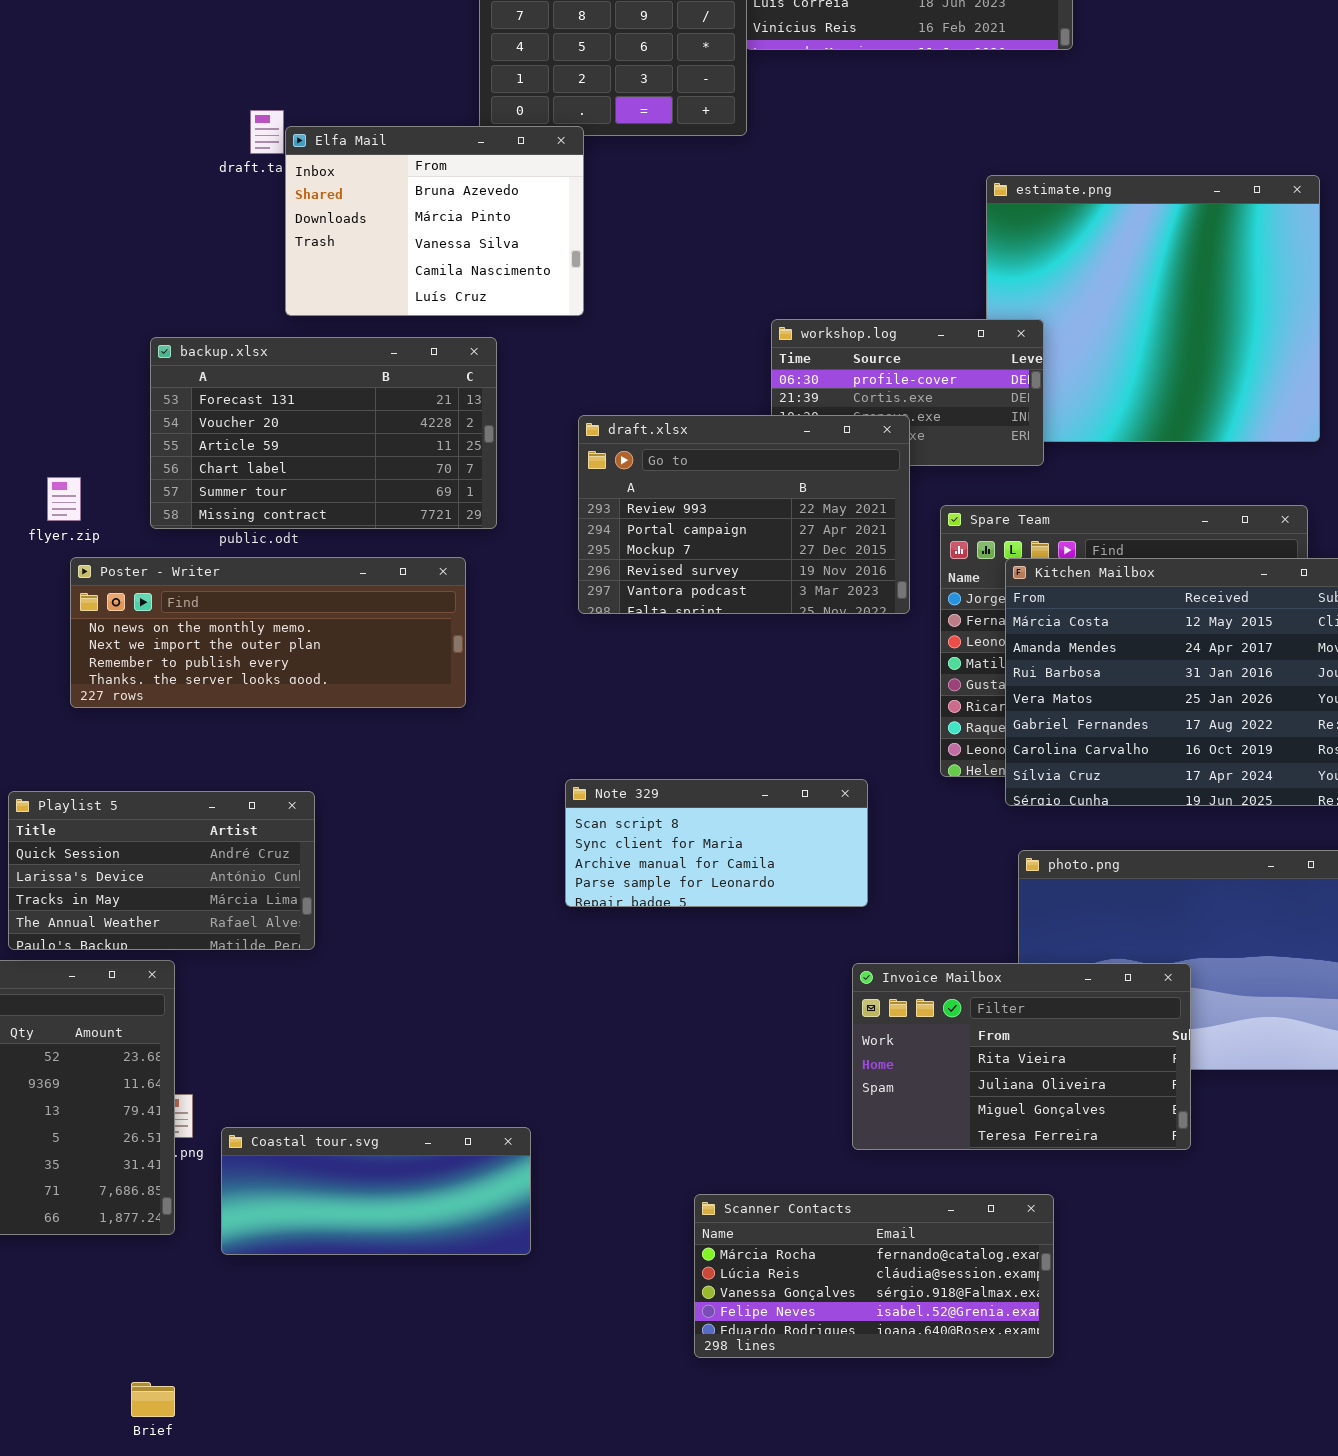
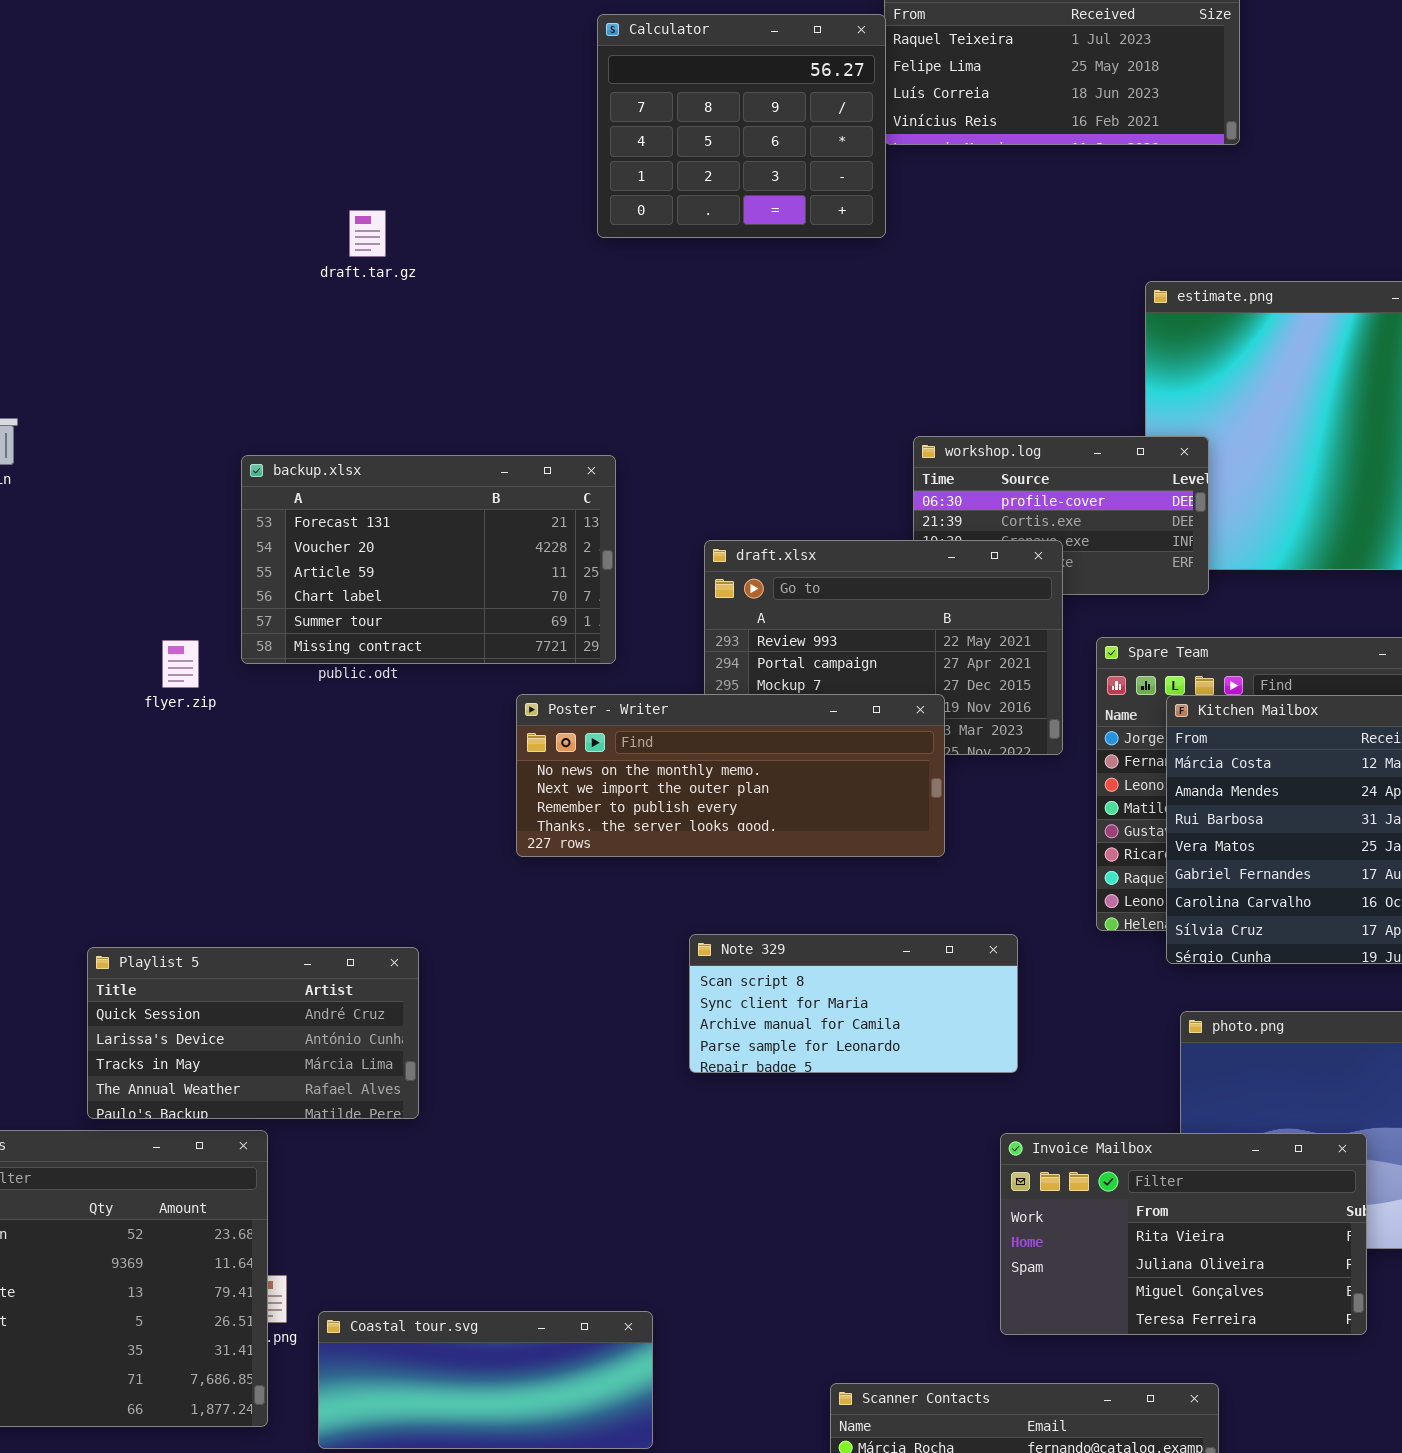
Elfa Mail: [285,126,584,316] -> none, closed
flyer.zip: [47,477,81,521] -> [162,640,199,688], moved
Poster - Writer: [70,557,466,708] -> [516,694,945,857], moved

